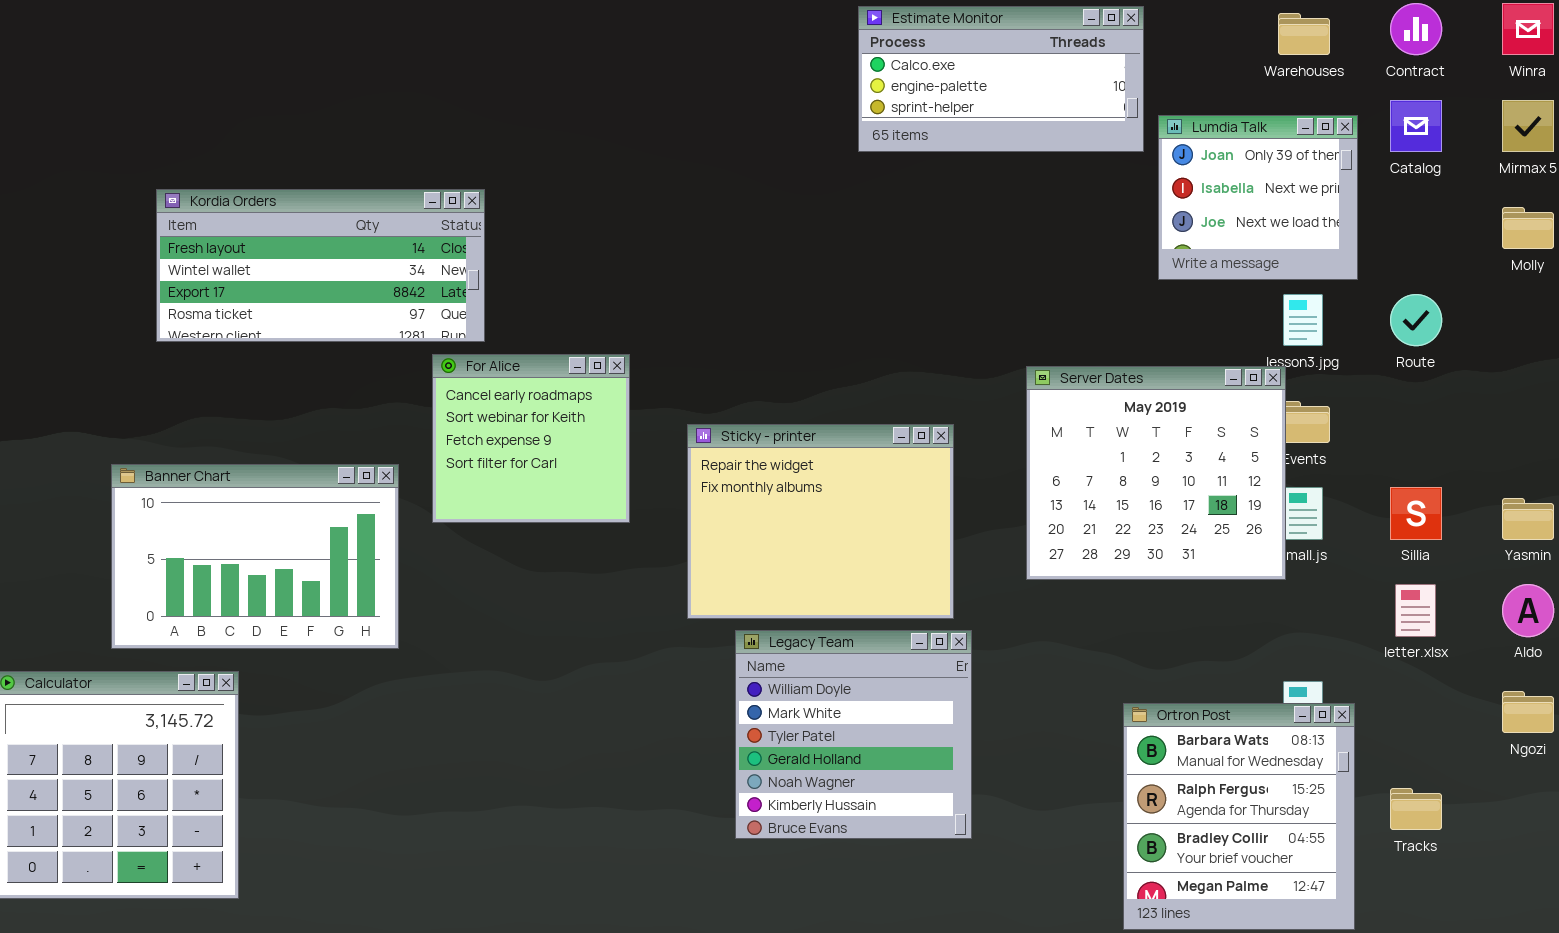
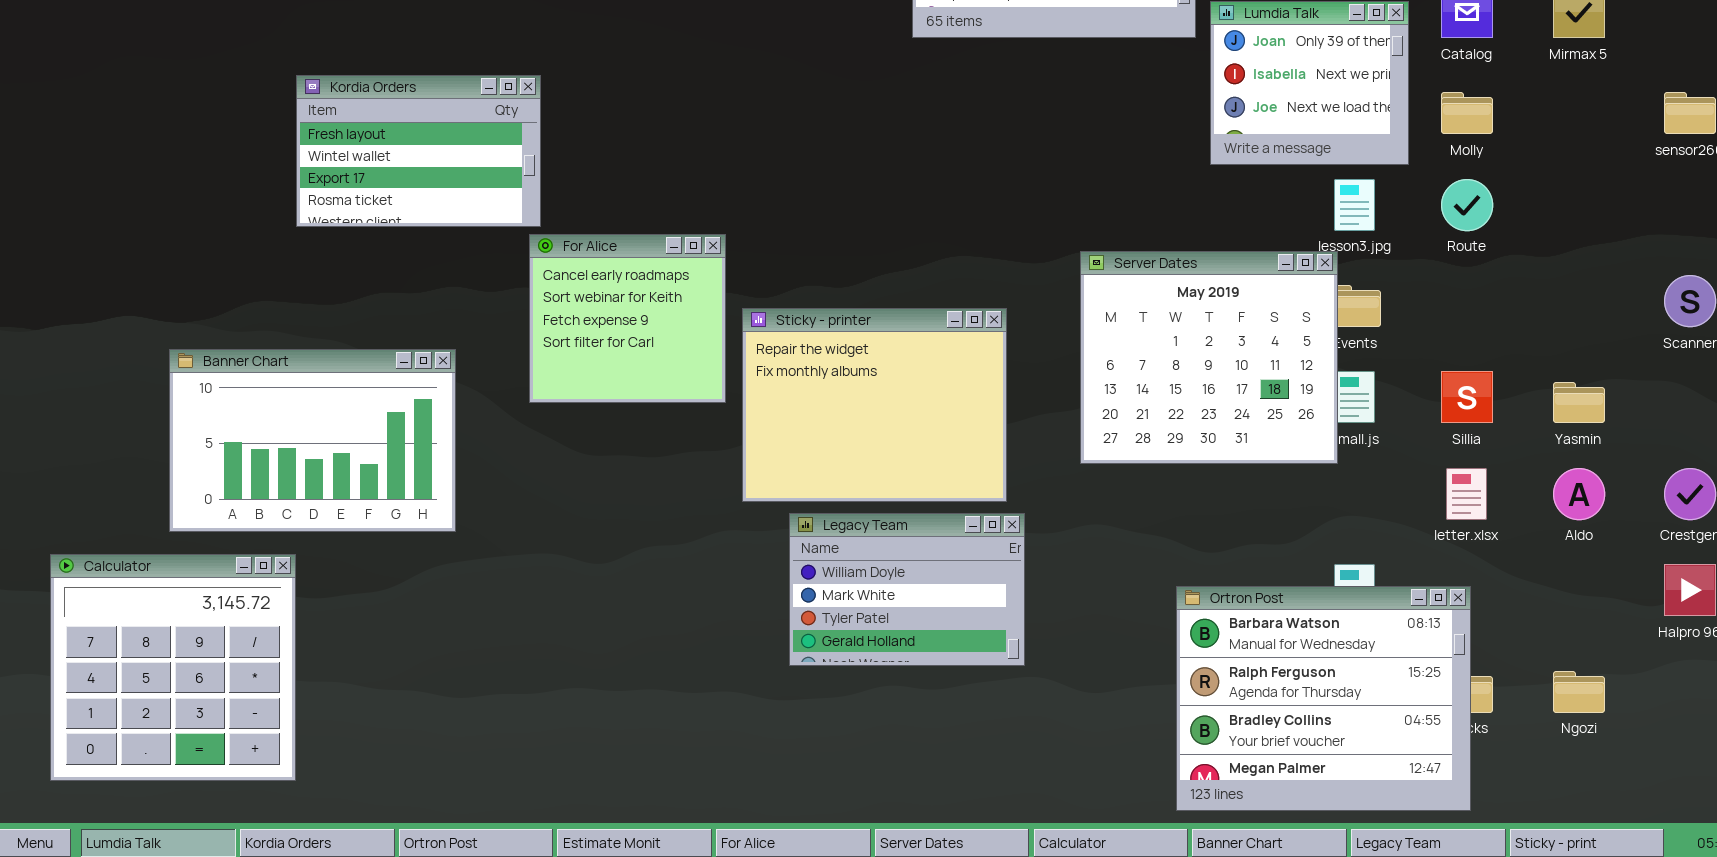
Kordia Orders: [156,189,485,342] -> [296,75,541,227], resized
Molly: [1502,207,1554,249] -> [1441,92,1493,134], moved
For Alice: [432,354,630,523] -> [529,234,726,403], moved
Legacy Team: [735,630,972,839] -> [789,513,1025,666], resized
Ngozi: [1502,691,1554,733] -> [1553,671,1605,713], moved
Ortron Post: [1123,703,1355,930] -> [1176,586,1471,811], resized

